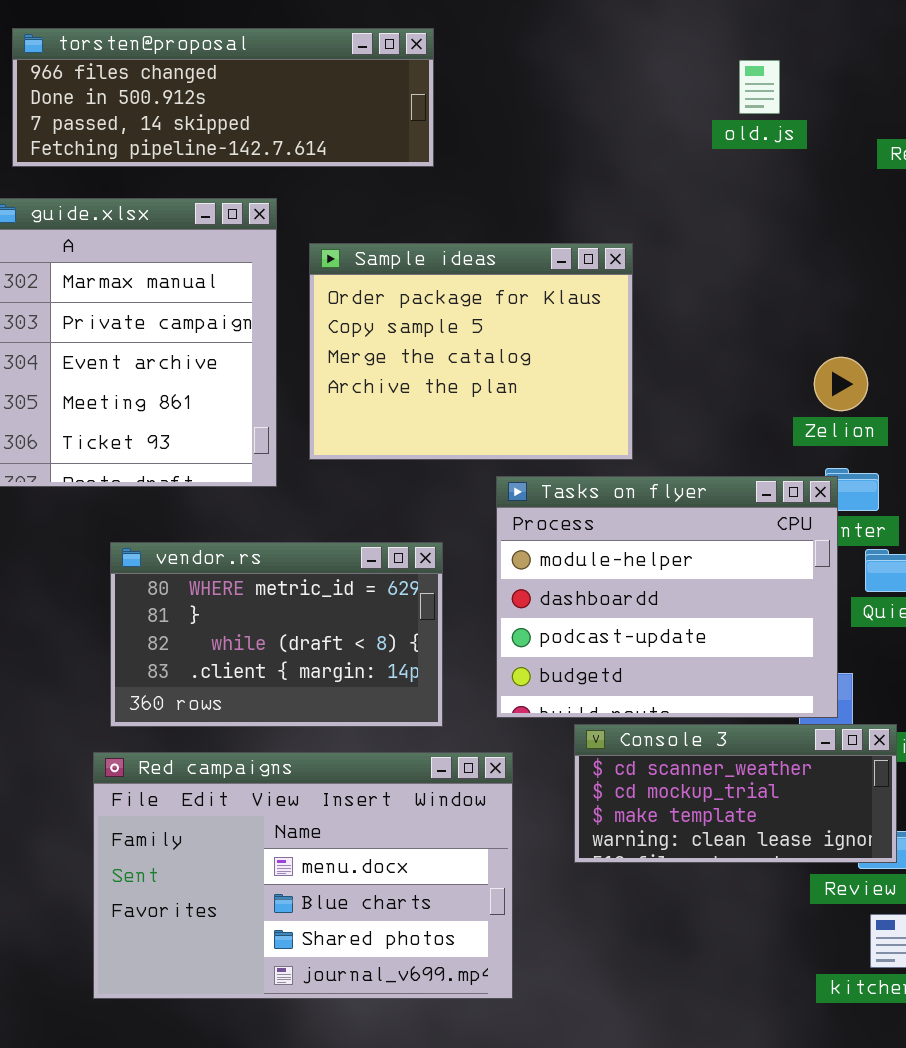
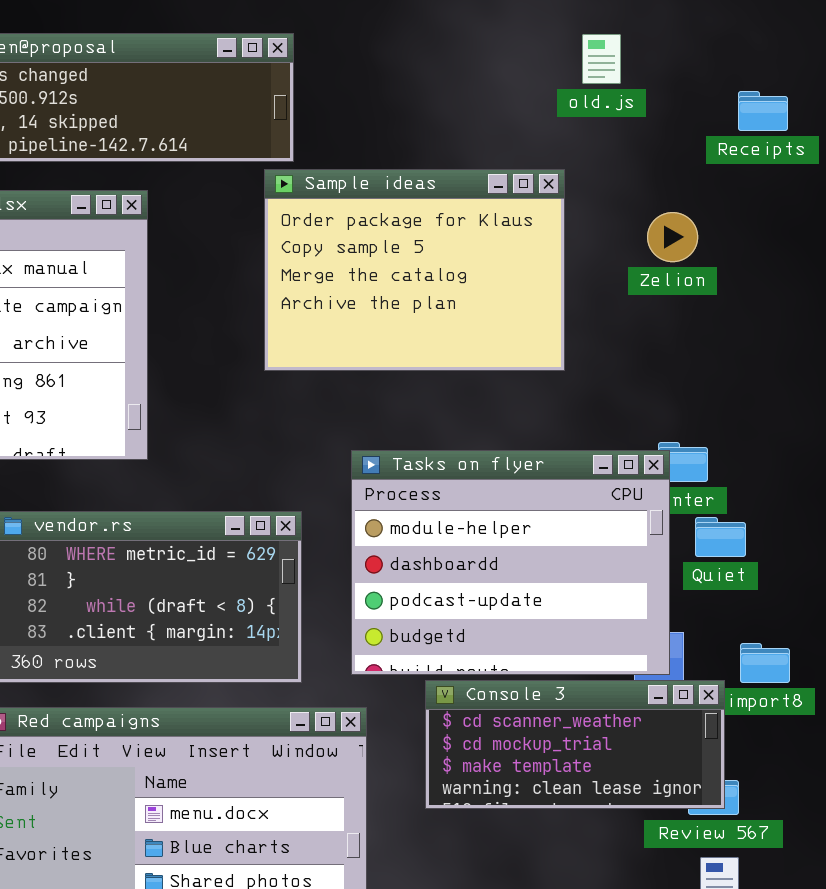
old.js: [739,60,780,114] -> [582,34,621,84], moved
Sample ideas: [309,243,633,460] -> [264,169,565,371], moved
Zelion: [814,357,868,411] -> [647,212,698,262], moved

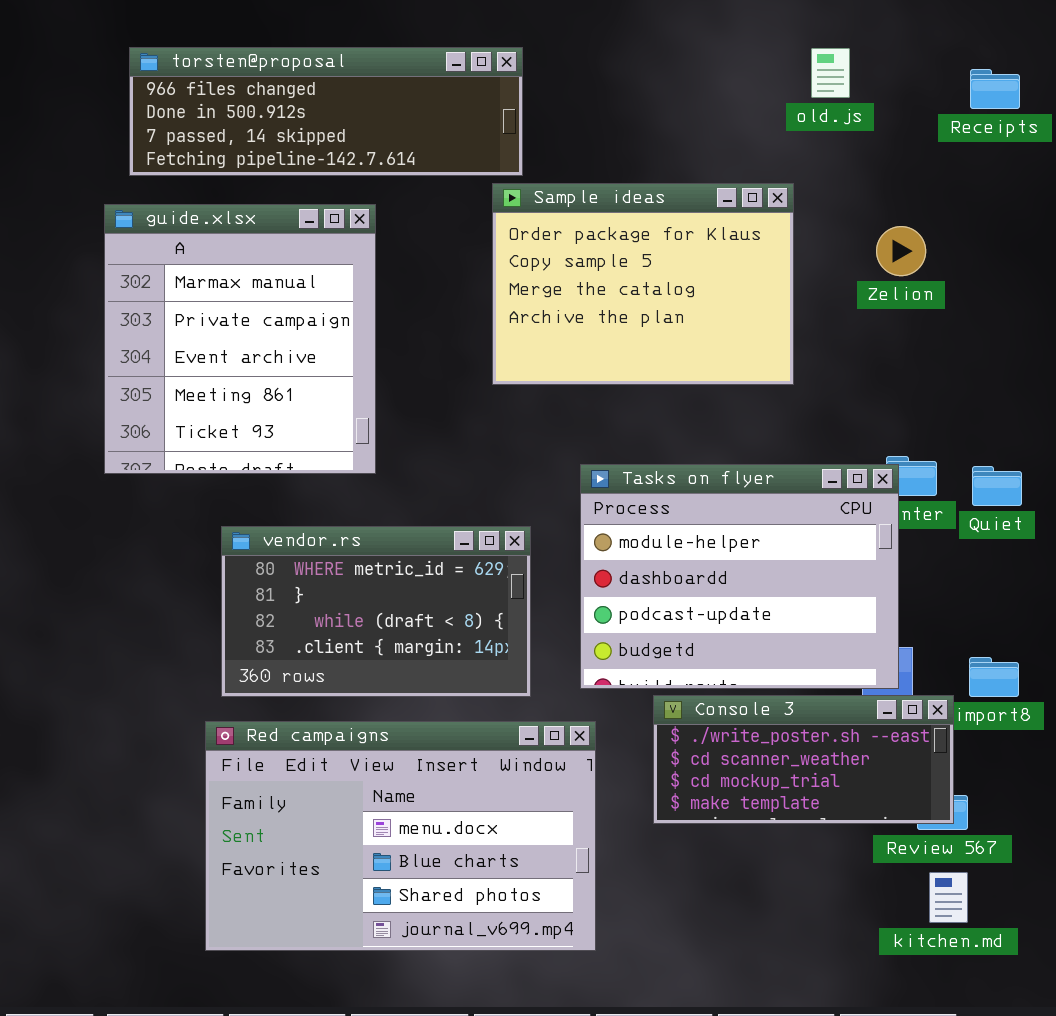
Receipts: [738,91,788,131] -> [970,69,1020,109], moved
Quiet: [695,517,746,557] -> [972,466,1022,506], moved
Console 3: [425,680,725,809] -> [653,695,954,824], scrolled up 1 row

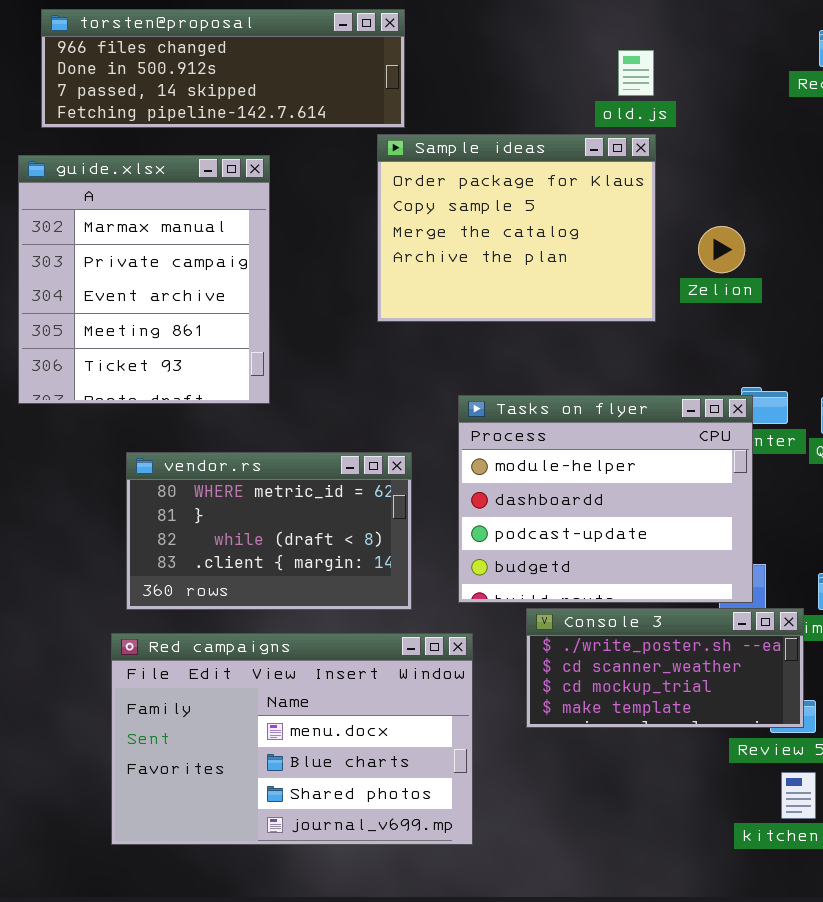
old.js: [811,48,850,98] -> [618,50,654,96], moved
Zelion: [876,226,926,276] -> [698,226,745,273], moved

